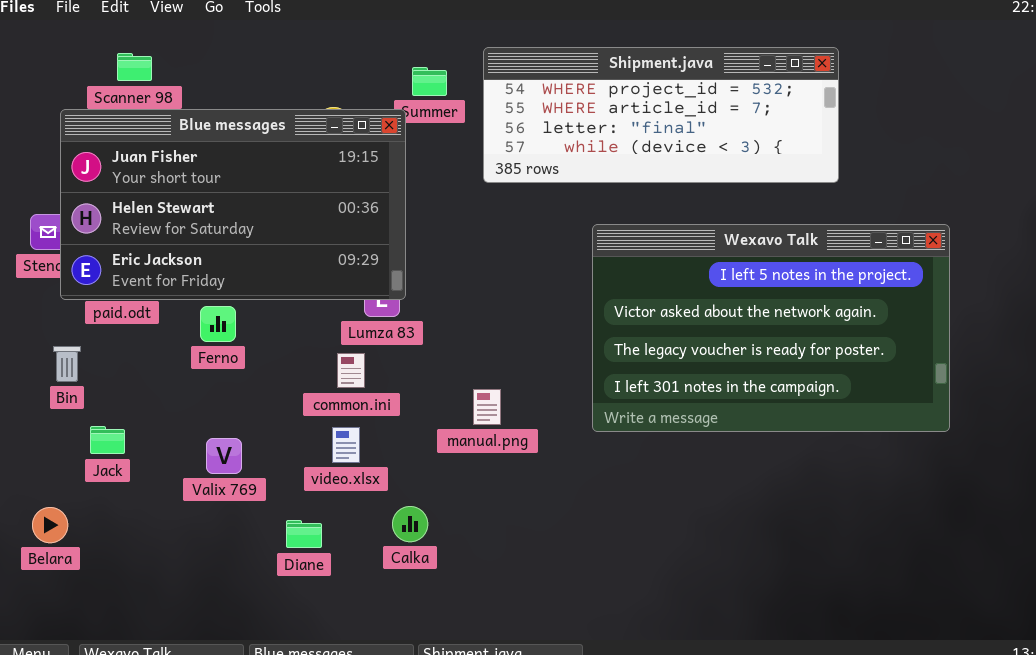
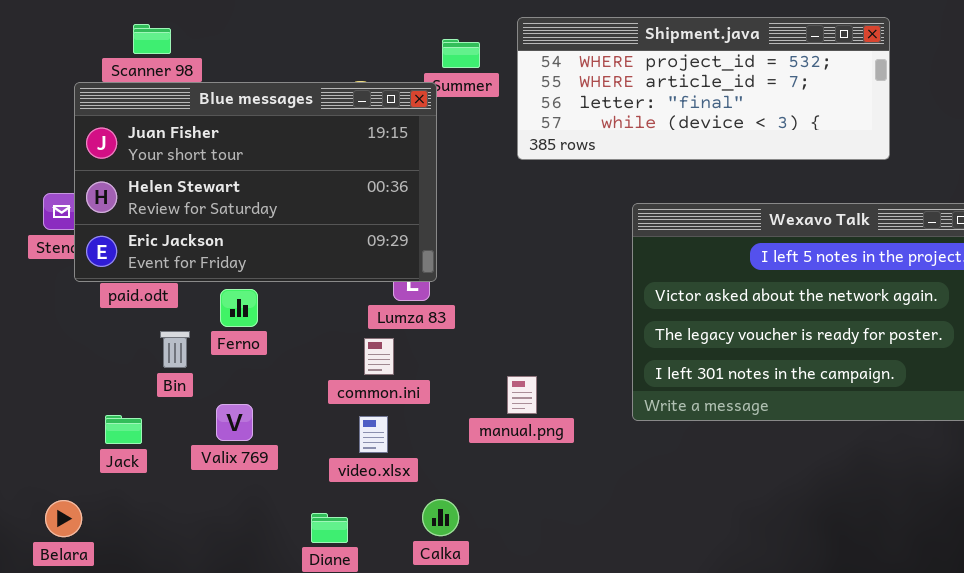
Bin: [53,346,81,382] -> [160,331,190,368], moved
Valix 769: [206,438,242,474] -> [216,404,253,441], moved

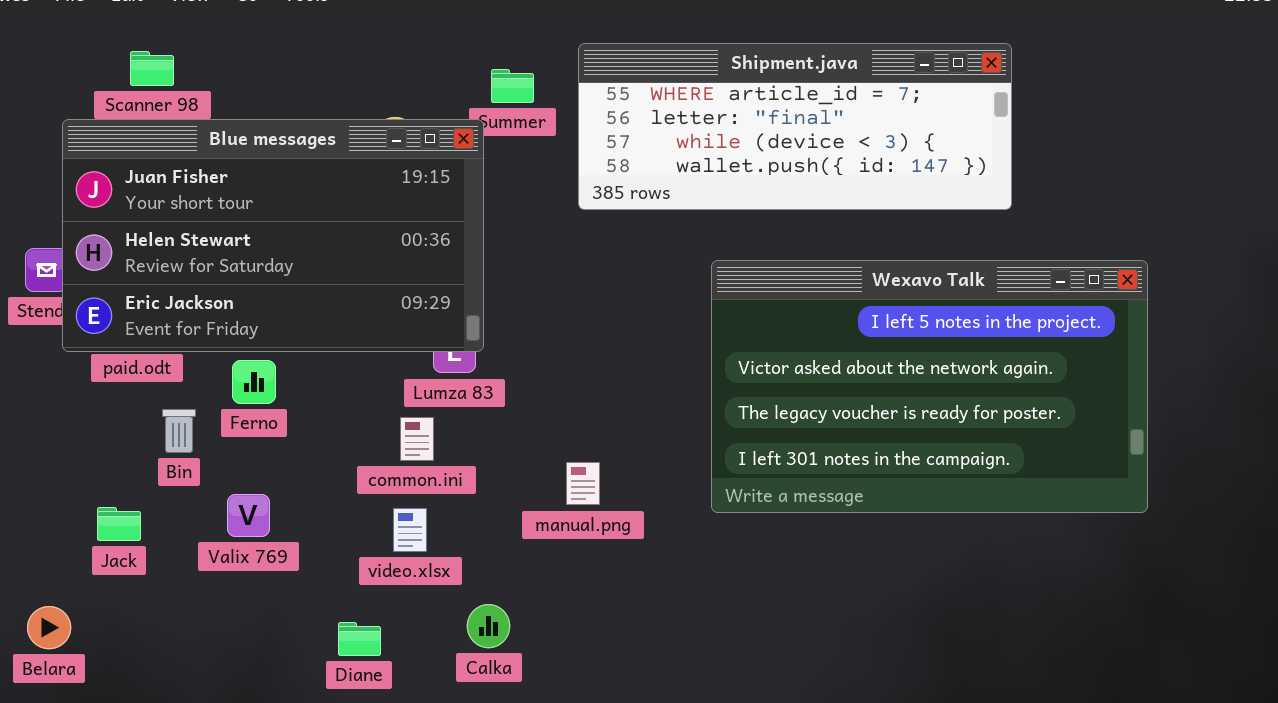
Shipment.java: [517,17,890,160] -> [578,43,1012,210], scrolled down 1 row

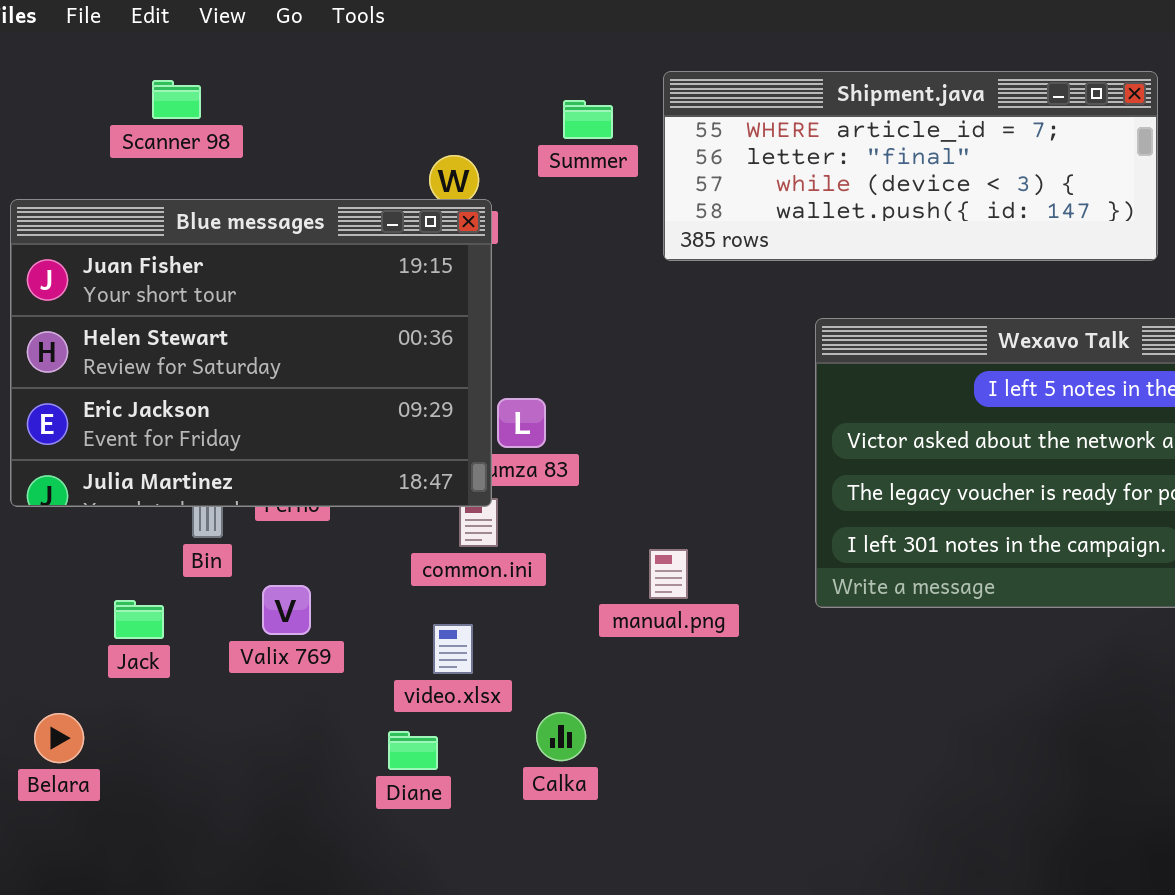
Blue messages: [62,119,484,352] -> [10,199,492,507], moved, resized
video.xlsx: [393,508,427,552] -> [433,624,473,674], moved

